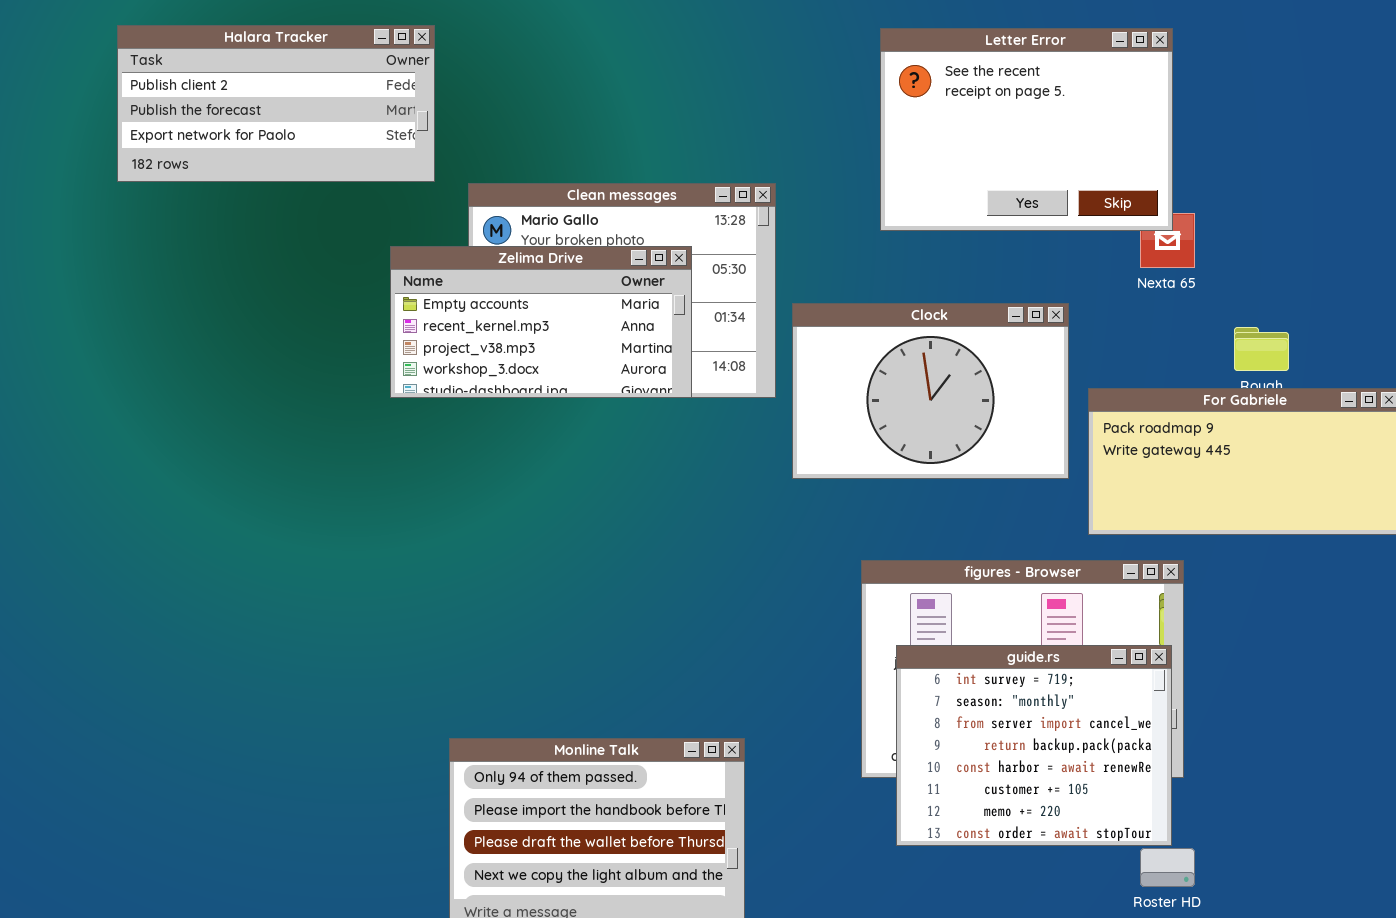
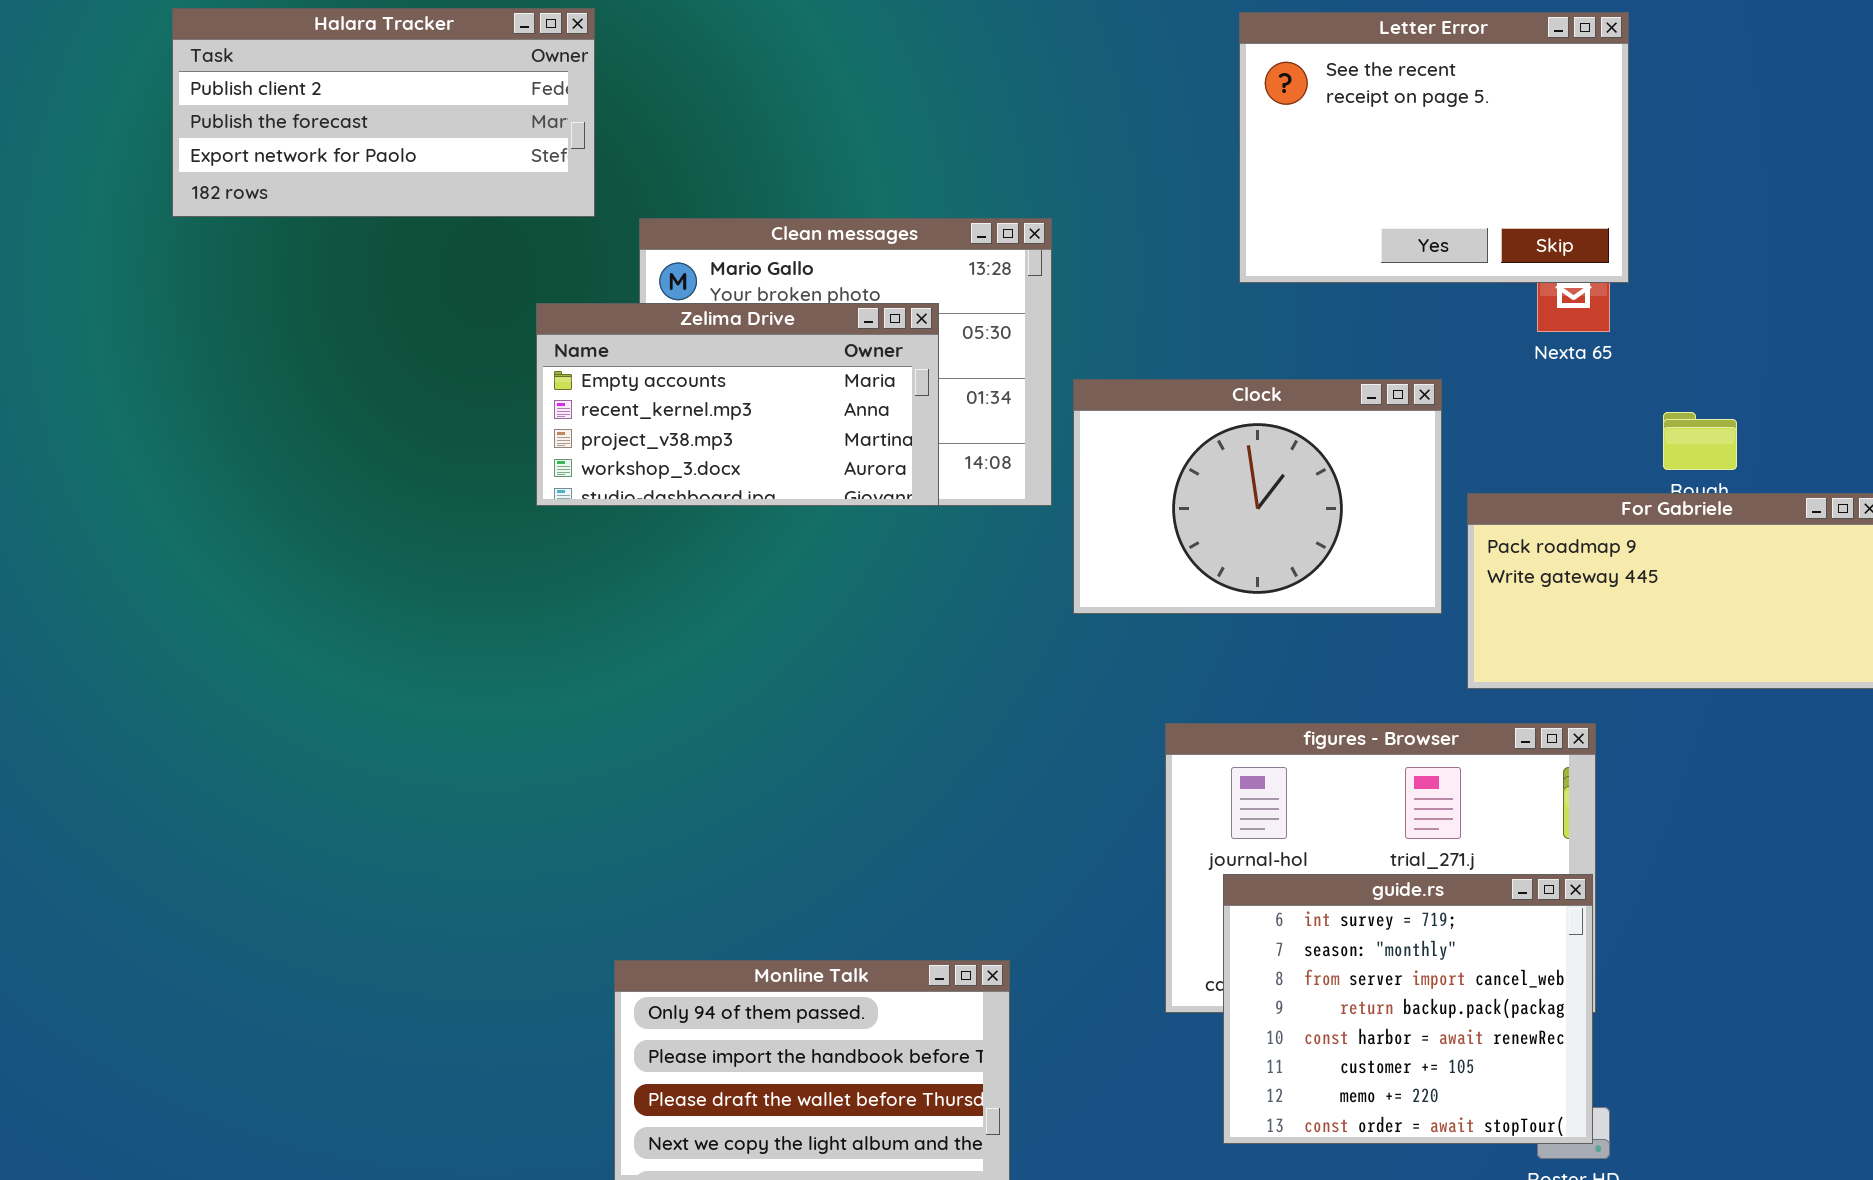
Letter Error: [880,28,1173,231] -> [1239,12,1629,283], moved
guide.rs: [896,645,1172,846] -> [1223,874,1593,1144], moved

